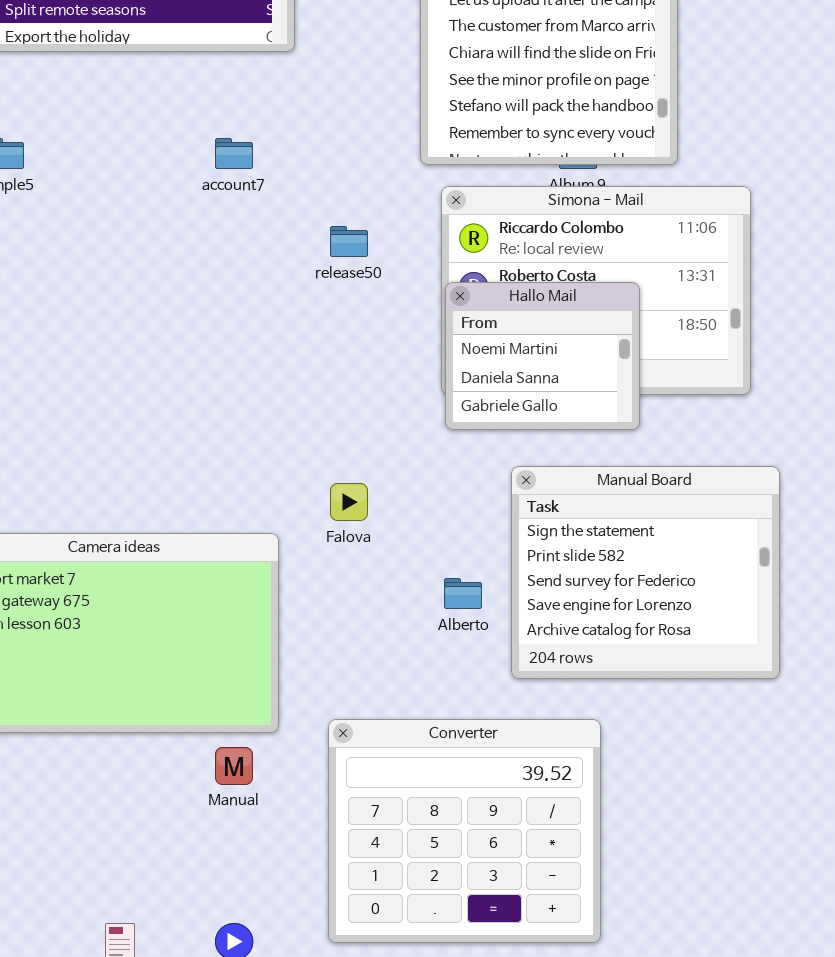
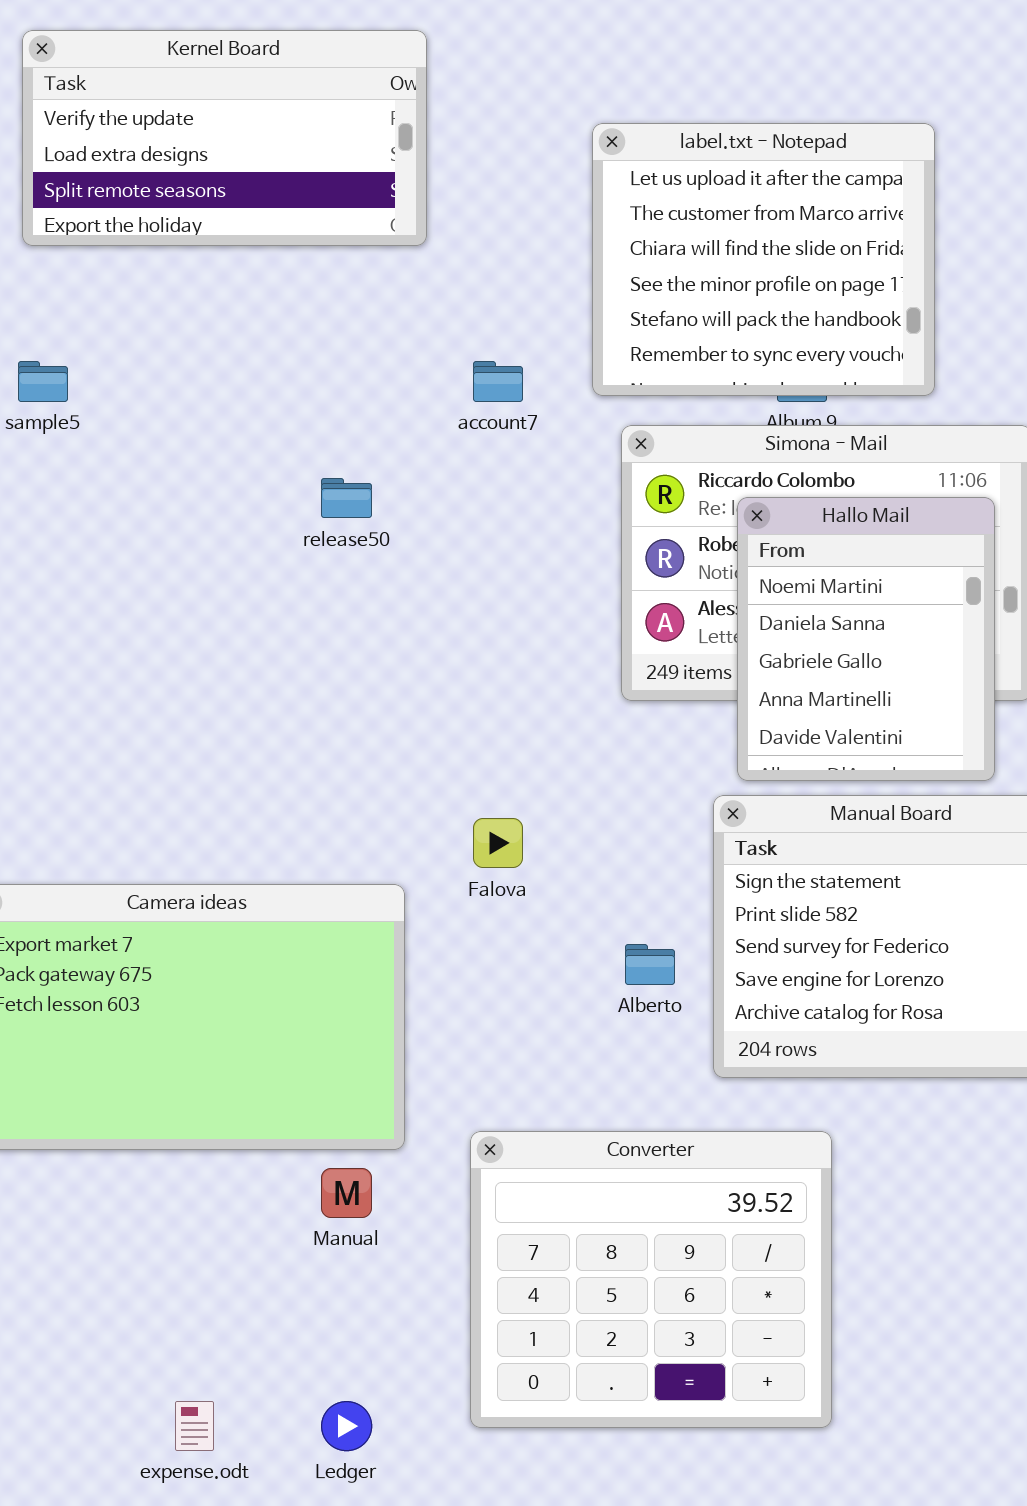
account7: [215,138,253,169] -> [473,361,523,402], moved
release50: [330,226,368,257] -> [321,478,372,518], moved
Hallo Mail: [445,282,640,430] -> [737,497,995,781], moved, resized

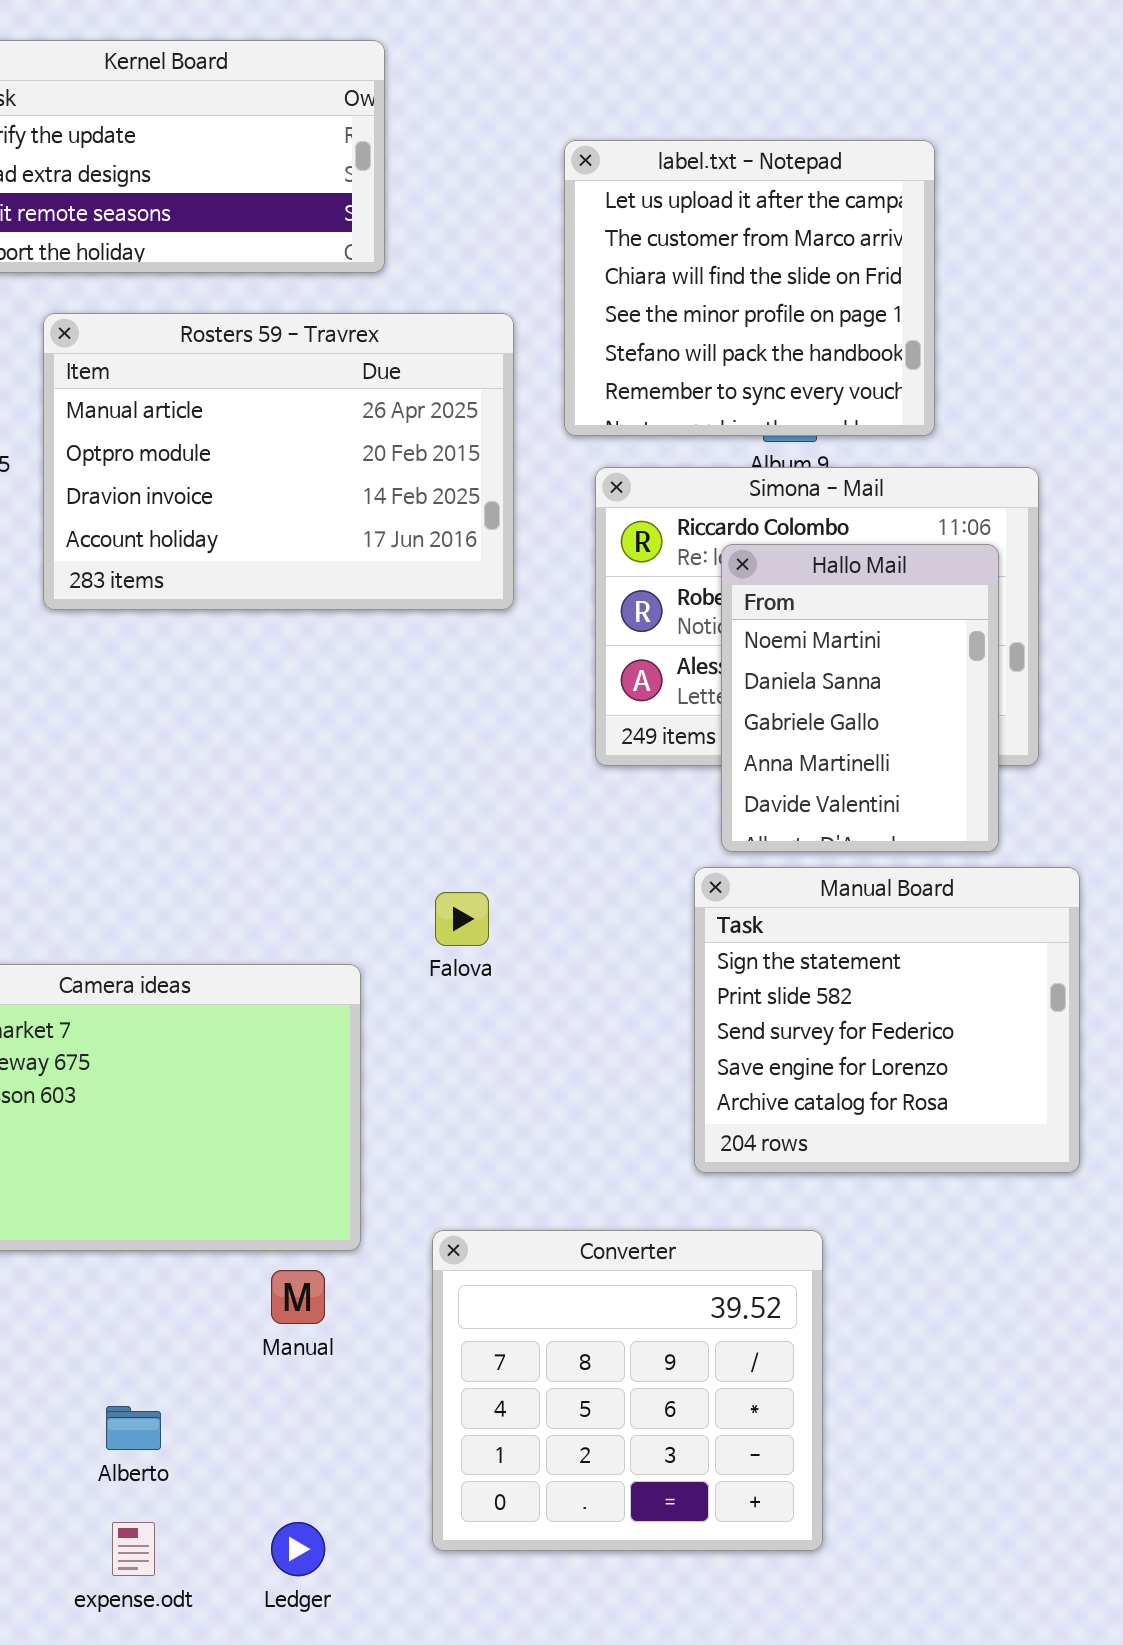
Rosters 59 - Travrex: none -> [43,313,514,610], opened
Alberto: [625,944,675,985] -> [106,1406,161,1450], moved

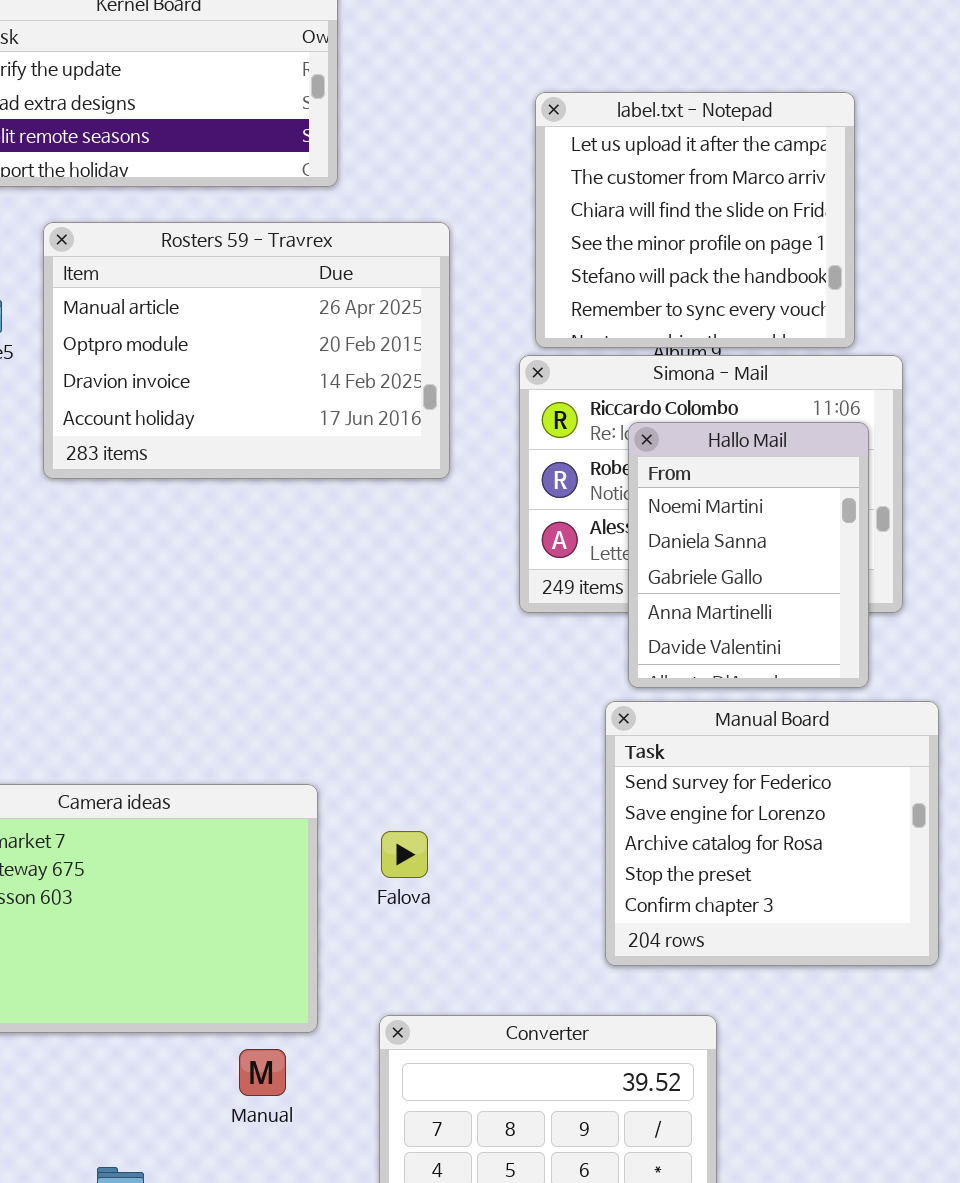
label.txt - Notepad: [564,140,935,436] -> [535,92,855,348], moved
Manual Board: [694,867,1080,1173] -> [605,701,939,966], scrolled down 2 rows
Falova: [435,892,489,946] -> [381,831,428,878], moved

